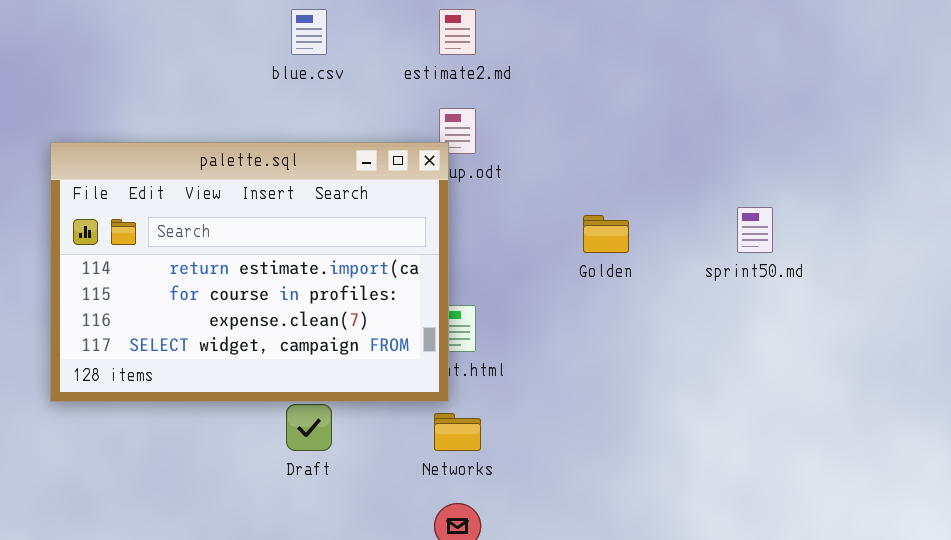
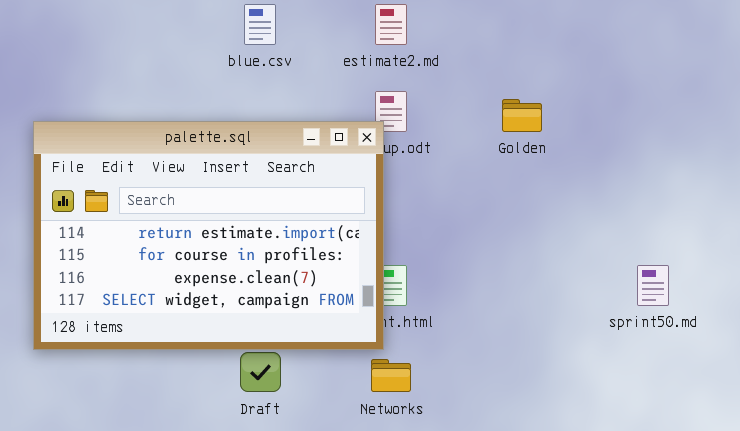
sprint50.md: [737,207,773,253] -> [637,265,669,306], moved
Golden: [583,215,629,253] -> [502,99,542,132], moved

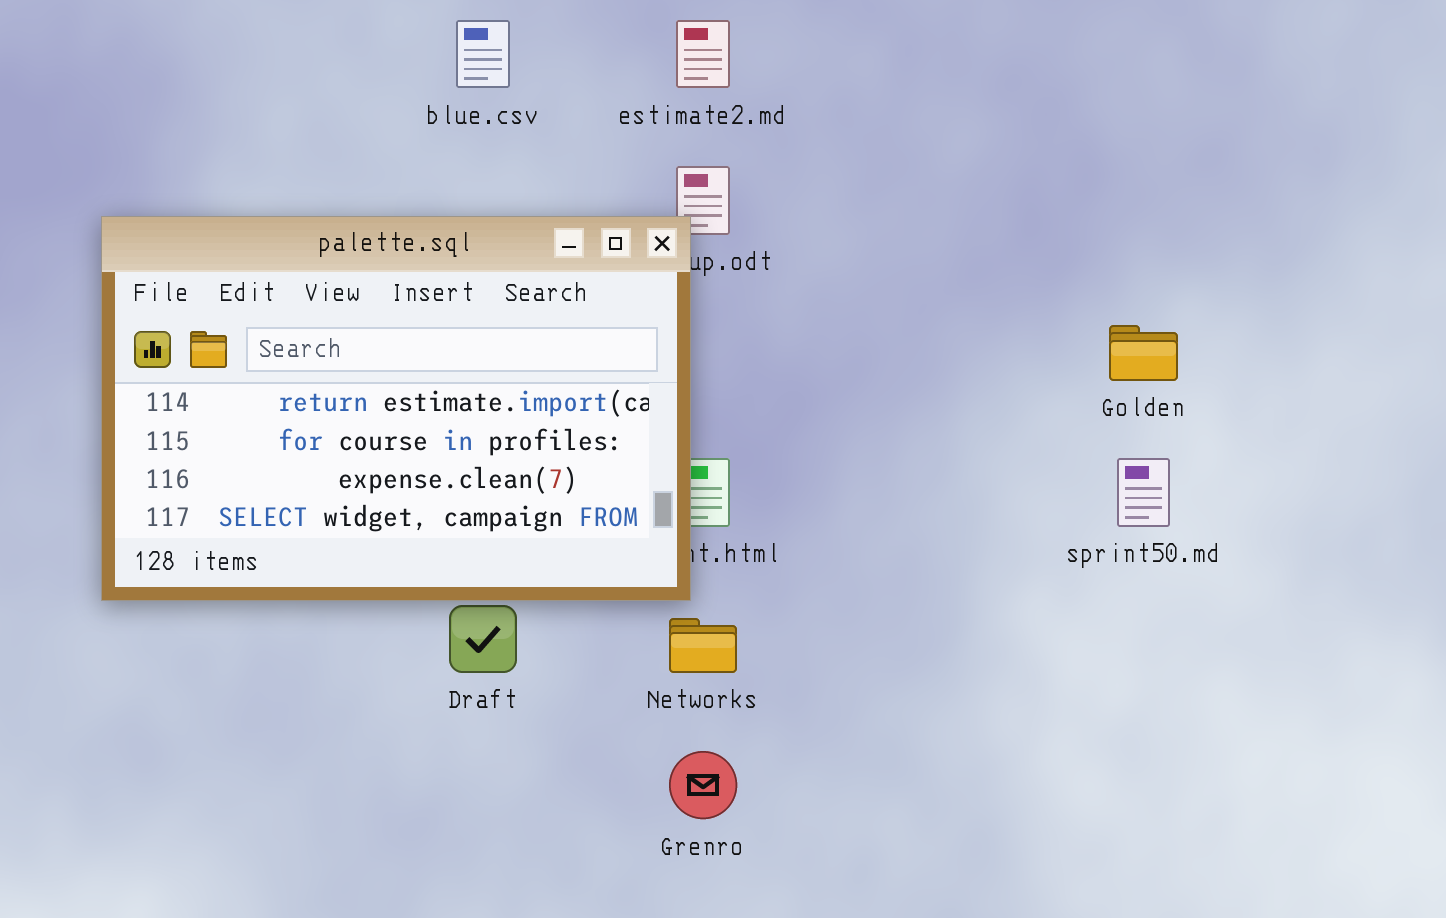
Golden: [502,99,542,132] -> [1109,325,1178,381], moved

